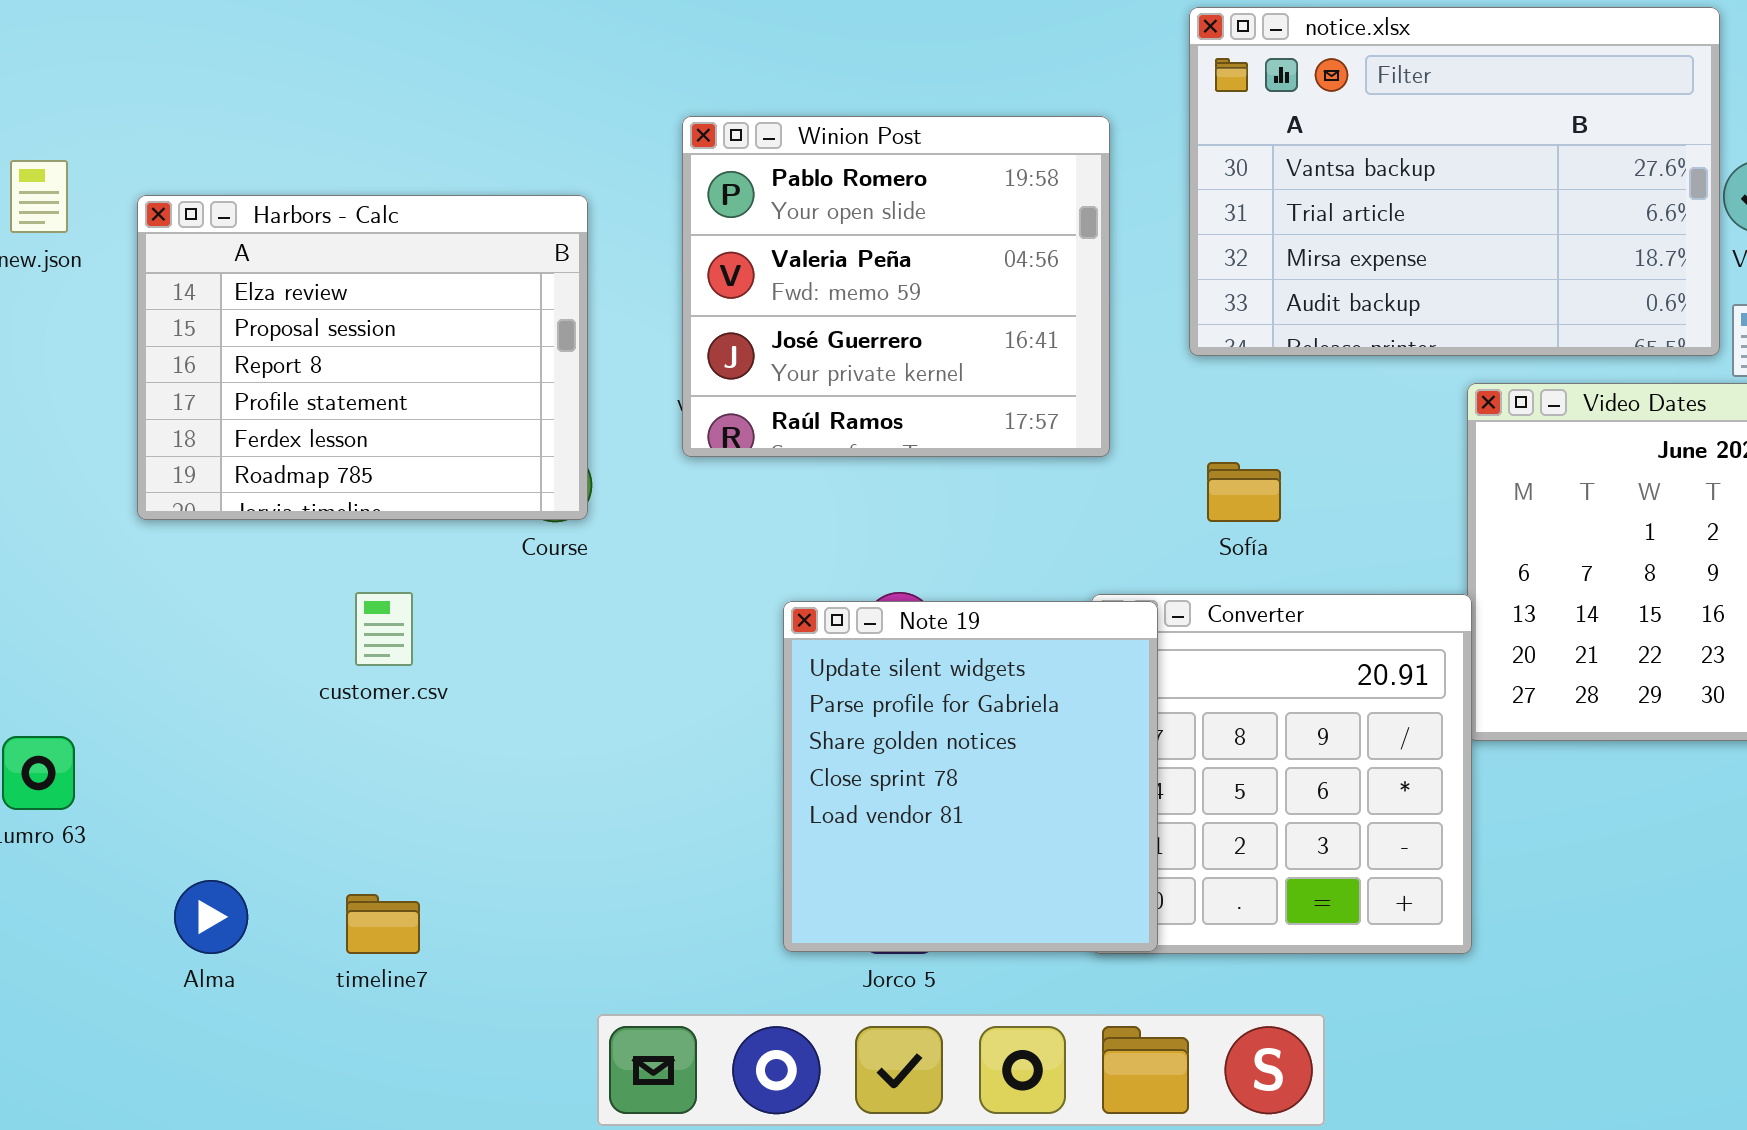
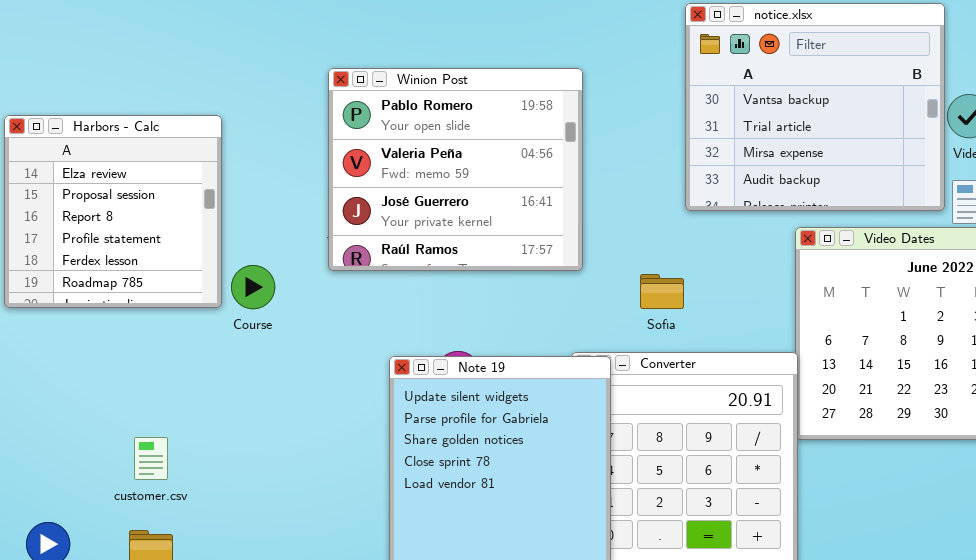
notice.xlsx: [1189,7,1720,356] -> [685,3,945,211], resized
Harbors - Calc: [137,195,588,520] -> [4,115,222,308], resized
customer.csv: [355,592,413,666] -> [134,437,168,480], moved

